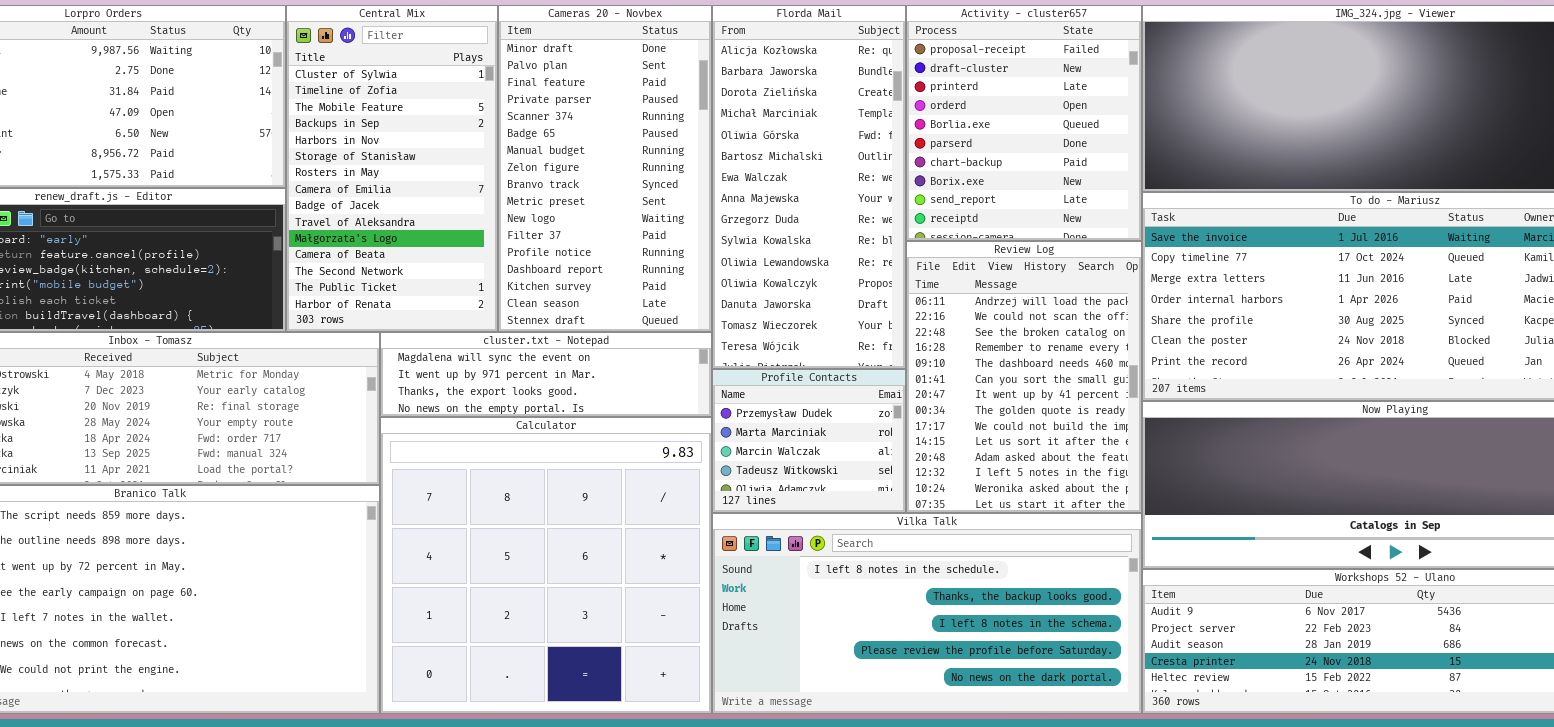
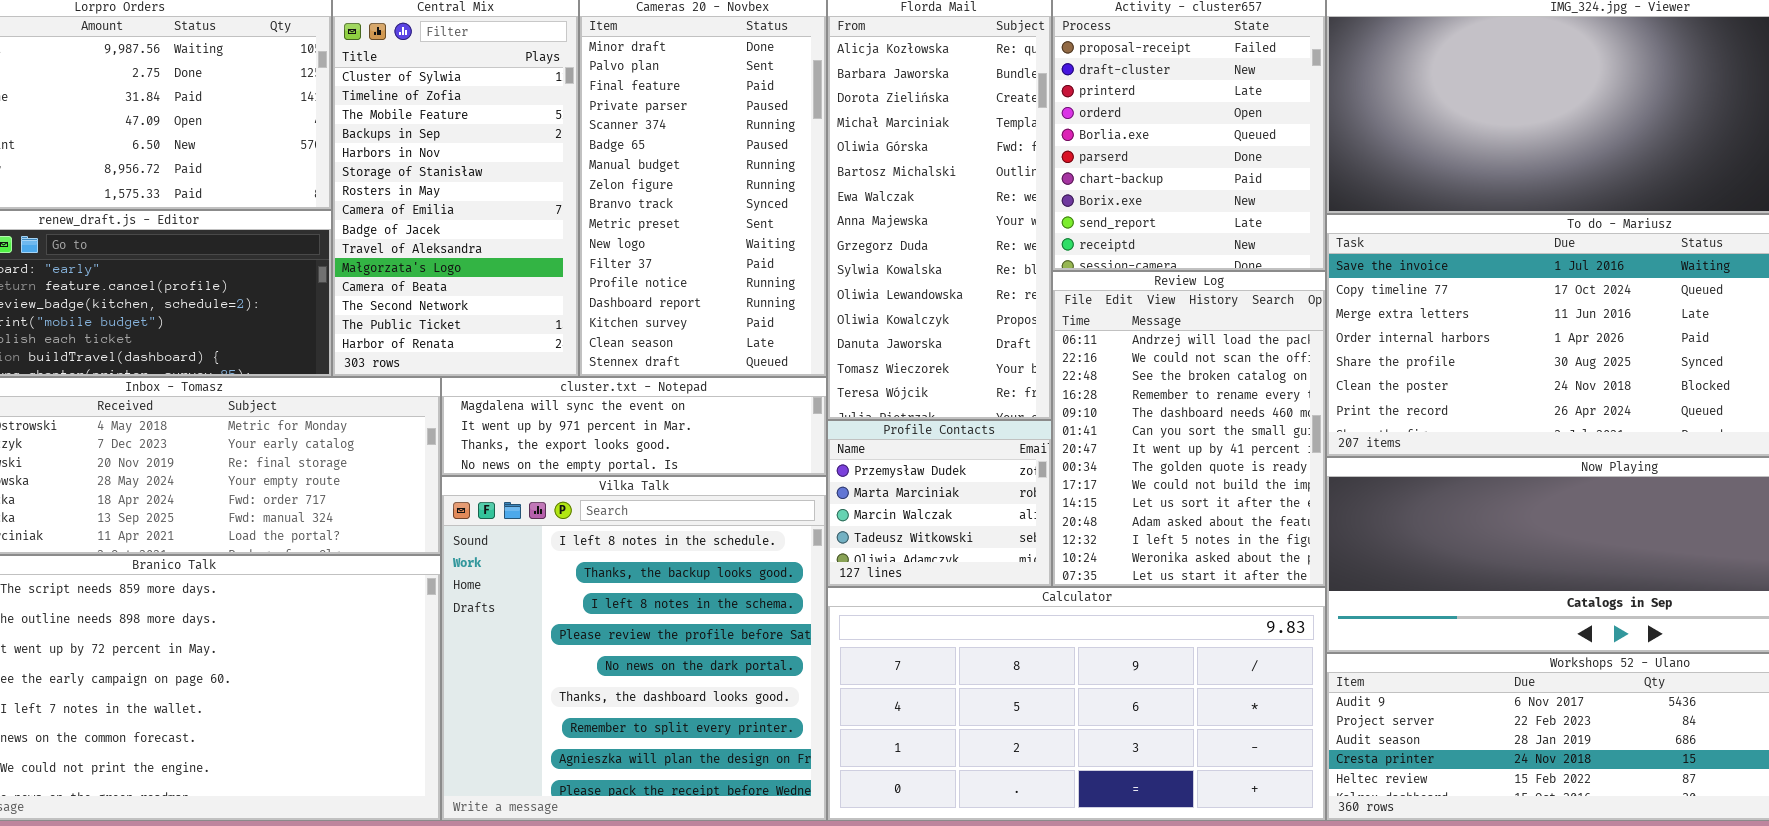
Calculator: [380,417,712,714] -> [827,587,1326,821], moved, resized
Vilka Talk: [712,513,1142,714] -> [441,476,827,821], moved, resized

